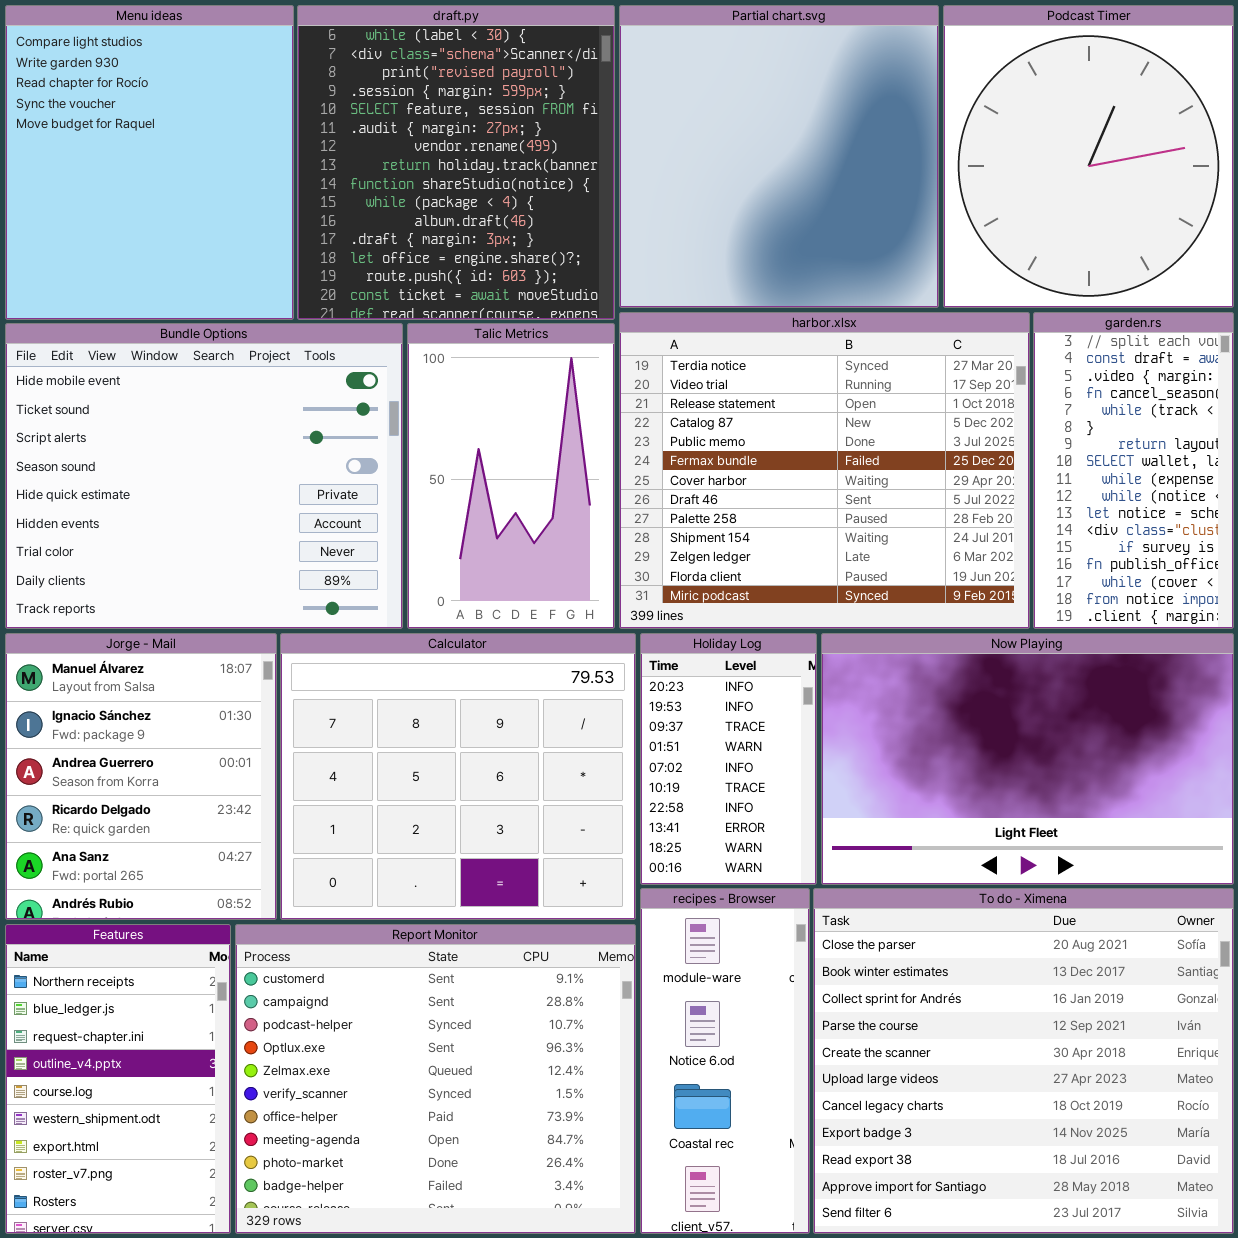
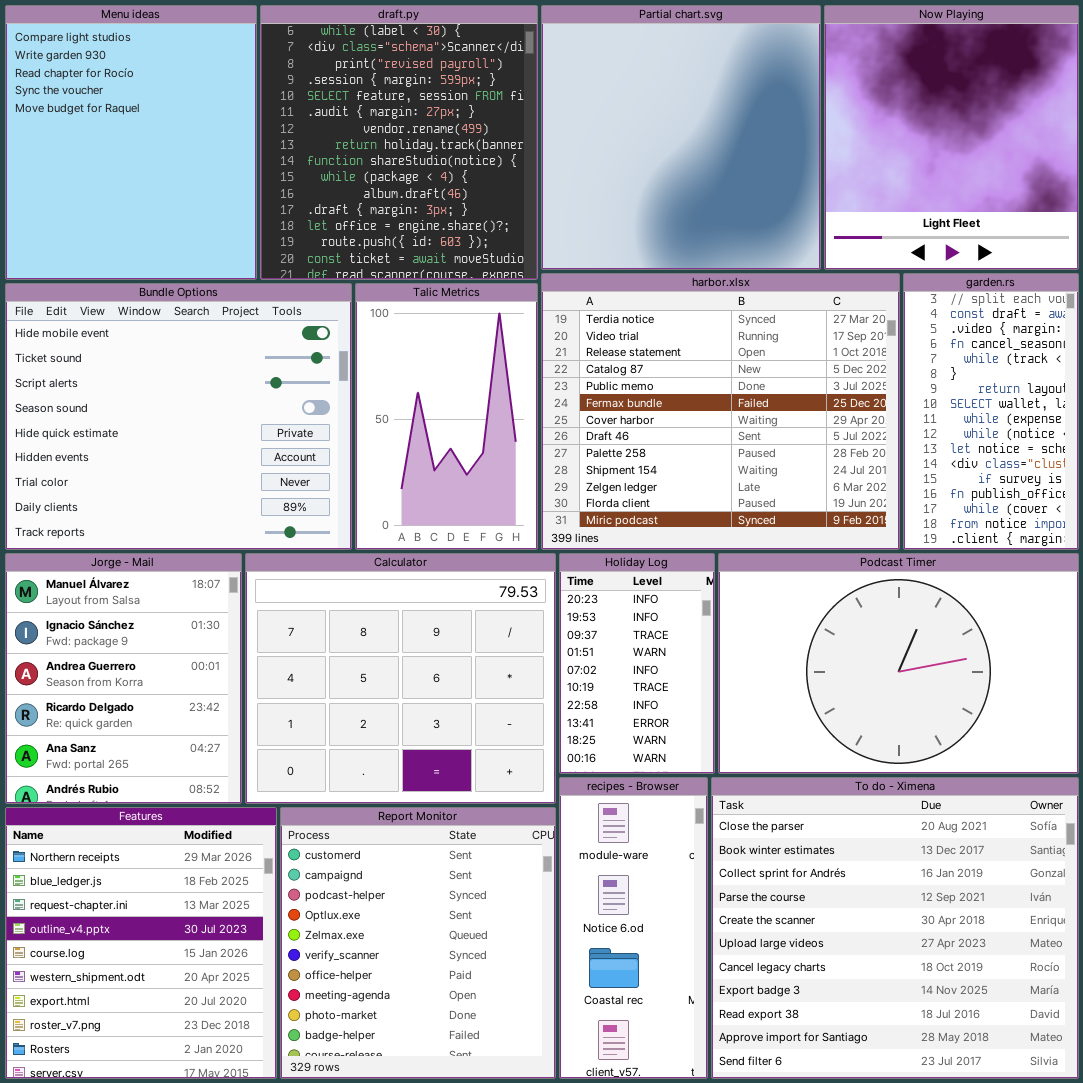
Podcast Timer: [943,5,1234,308] -> [718,553,1079,774], moved, resized
Now Playing: [821,633,1234,885] -> [824,5,1079,270], moved, resized
Features: [5,924,231,1234] -> [5,807,277,1079], resized
Report Monitor: [235,924,636,1234] -> [280,807,556,1079], resized

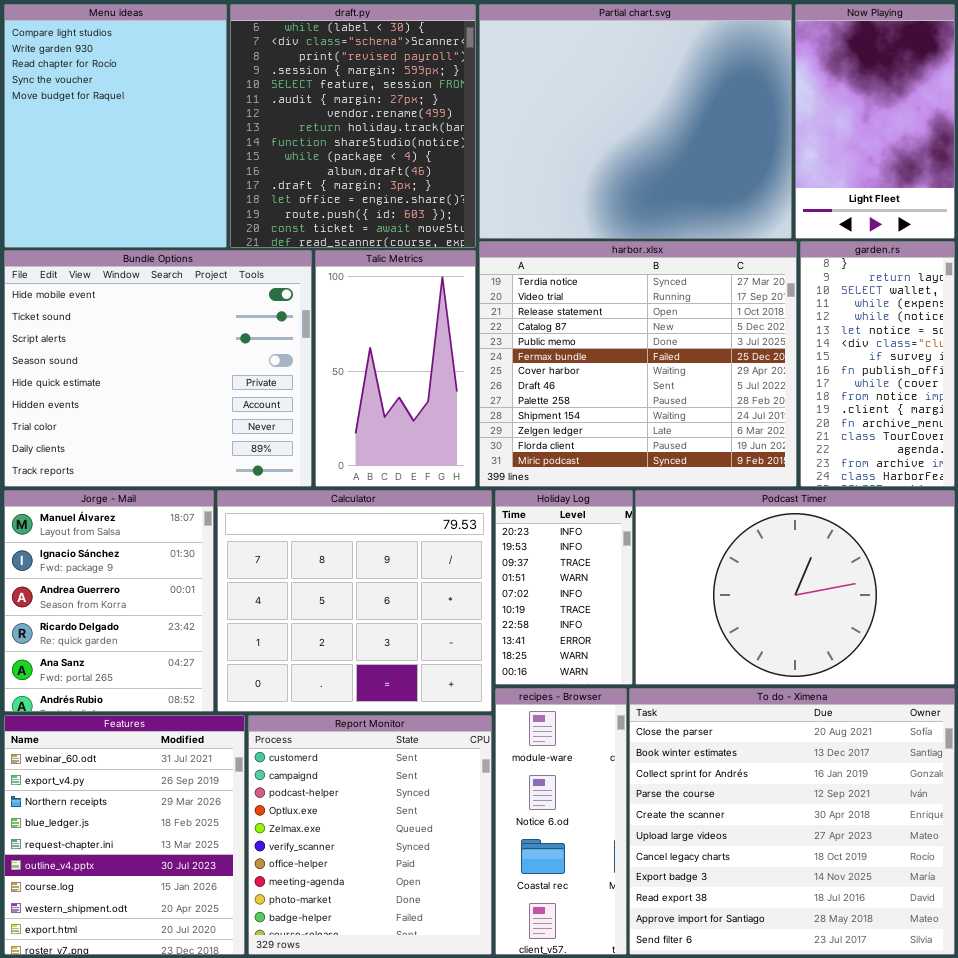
Partial chart.svg: [541,5,821,270] -> [479,4,792,239], resized
Now Playing: [824,5,1079,270] -> [795,4,955,239], resized
garden.rs: [903,273,1079,550] -> [800,241,955,487], scrolled down 5 rows
Features: [5,807,277,1079] -> [4,715,245,955], scrolled up 2 rows

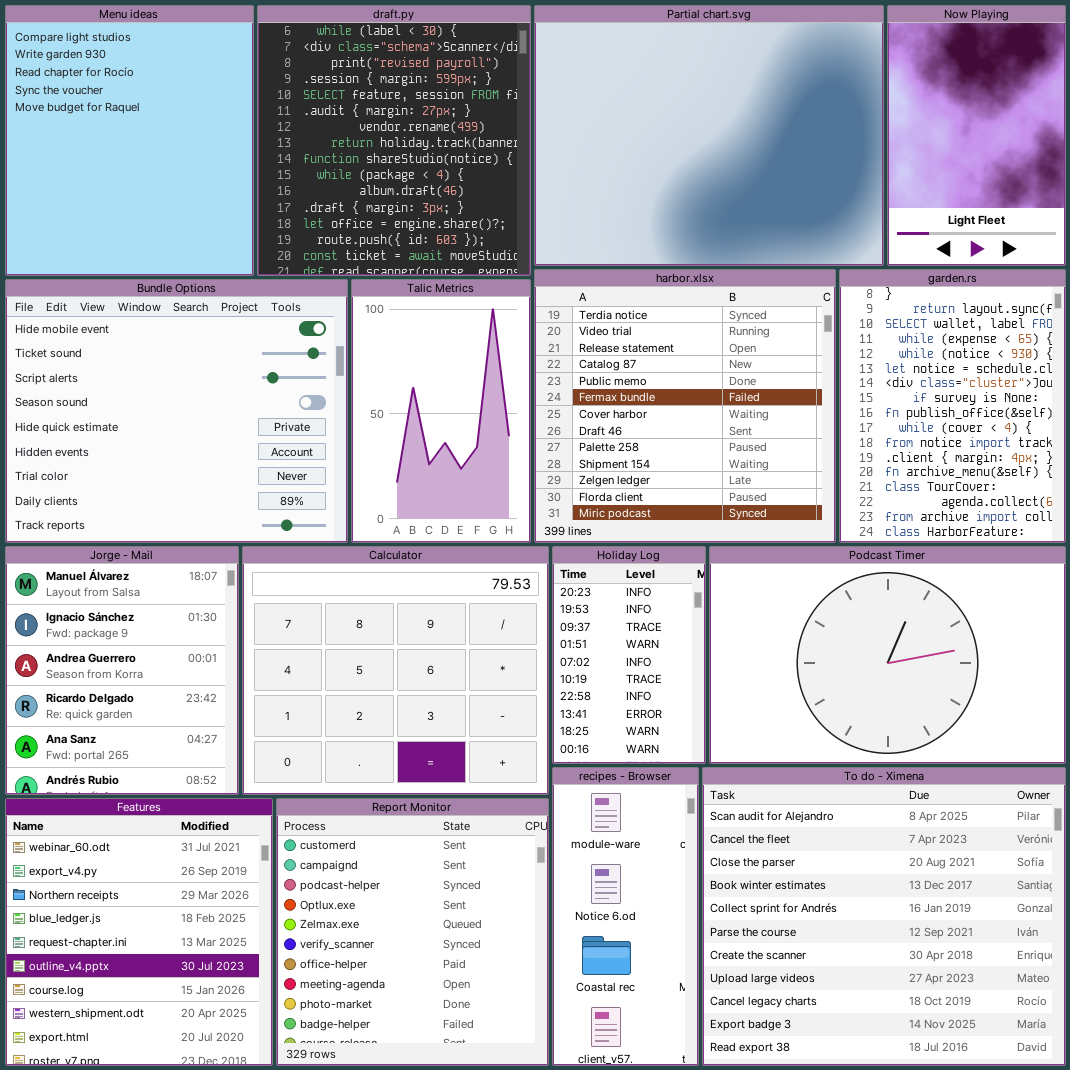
harbor.xlsx: [479,241,797,487] -> [534,269,836,543], resized
garden.rs: [800,241,955,487] -> [839,269,1066,543], resized
To do - Ximena: [629,688,955,955] -> [702,767,1066,1066], scrolled up 2 rows

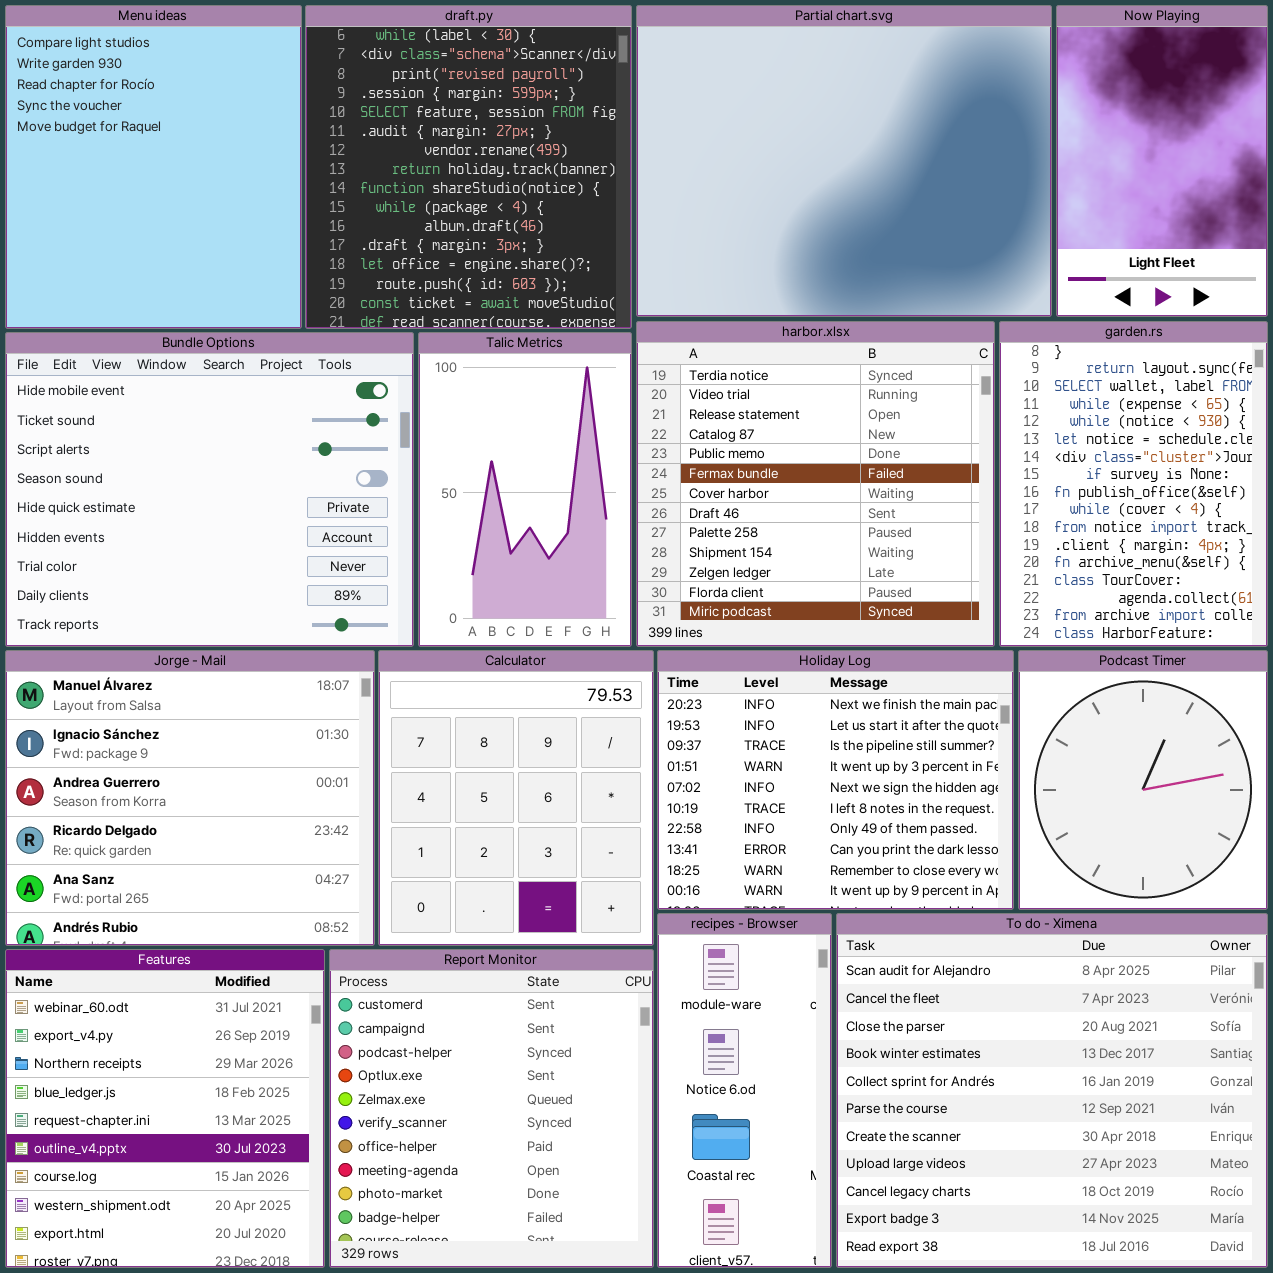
Jorge - Mail: [5,546,239,795] -> [5,650,375,946], resized
Calculator: [242,546,549,795] -> [378,650,654,946], resized
Holiday Log: [552,546,706,764] -> [657,650,1014,910], resized
Podcast Timer: [709,546,1066,764] -> [1018,650,1268,910], resized

